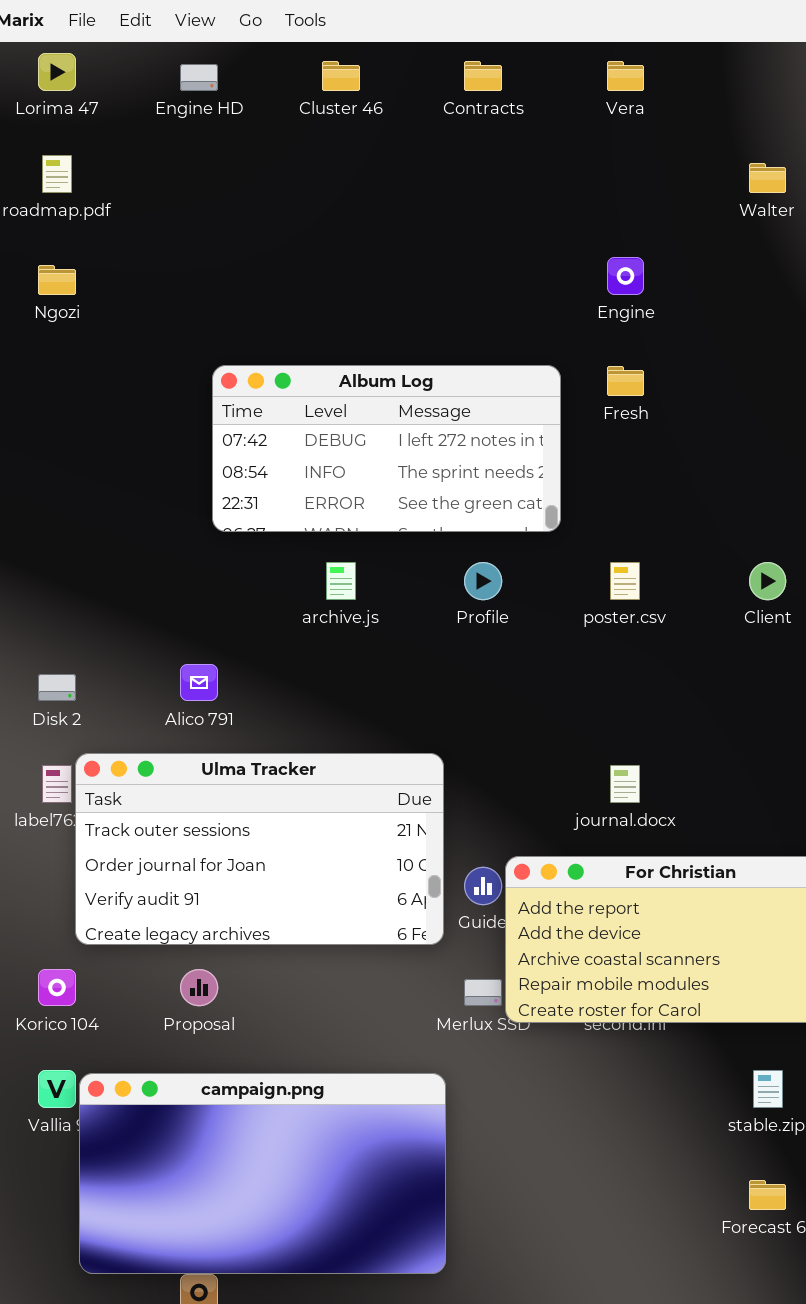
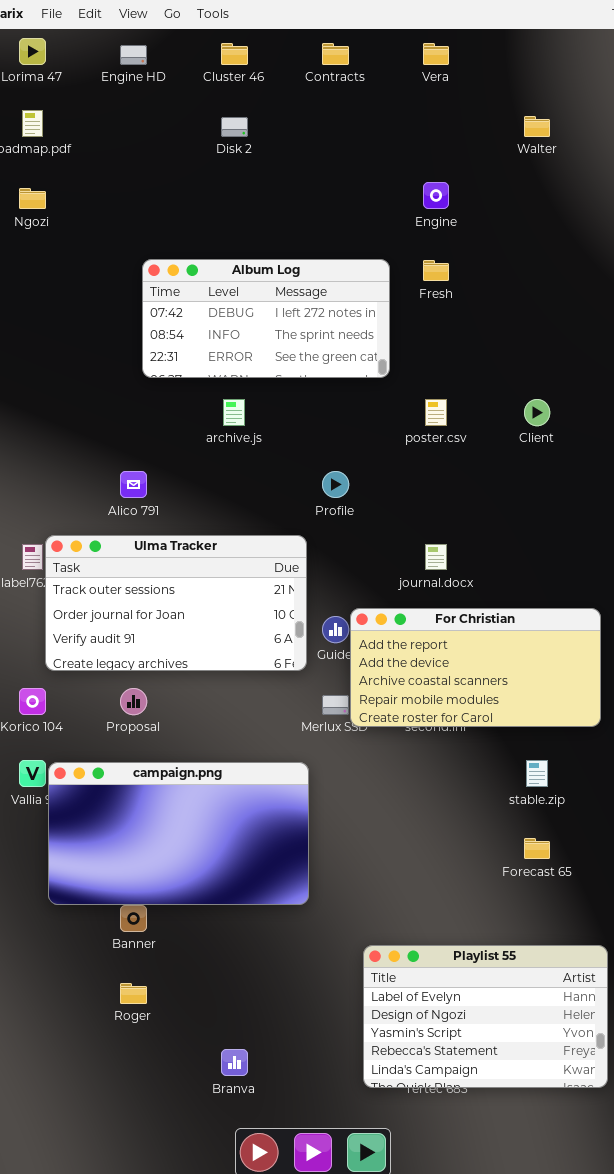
Profile: [464,562,502,600] -> [322,471,349,498], moved
Disk 2: [38,674,76,701] -> [221,117,248,137], moved

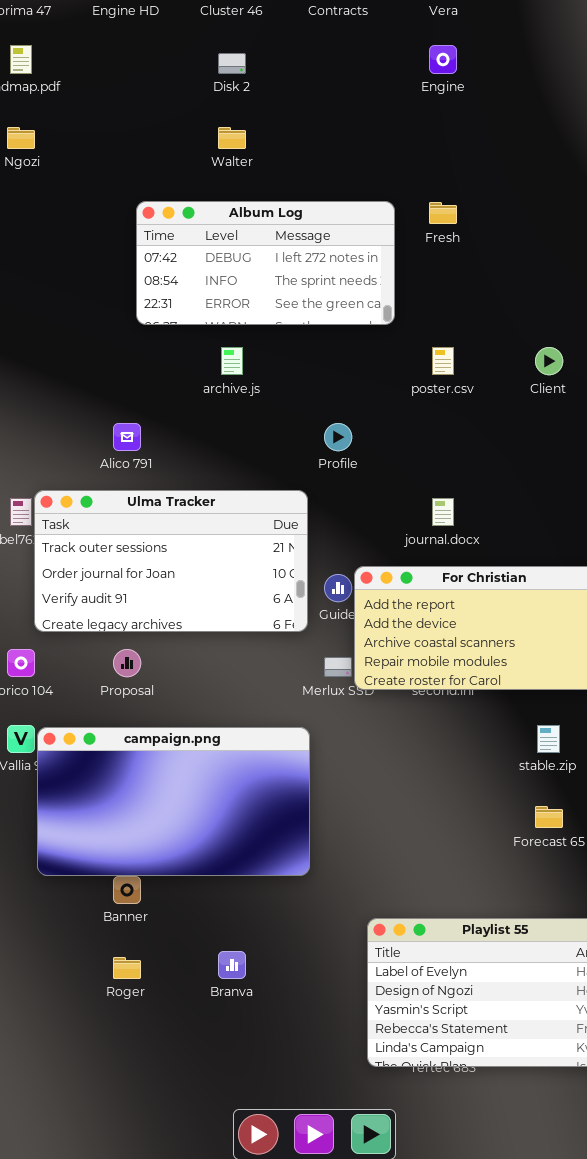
Walter: [524,116,550,137] -> [218,127,246,149], moved
Engine: [423,182,449,209] -> [429,45,457,74], moved
Branva: [221,1049,248,1076] -> [218,951,246,979], moved

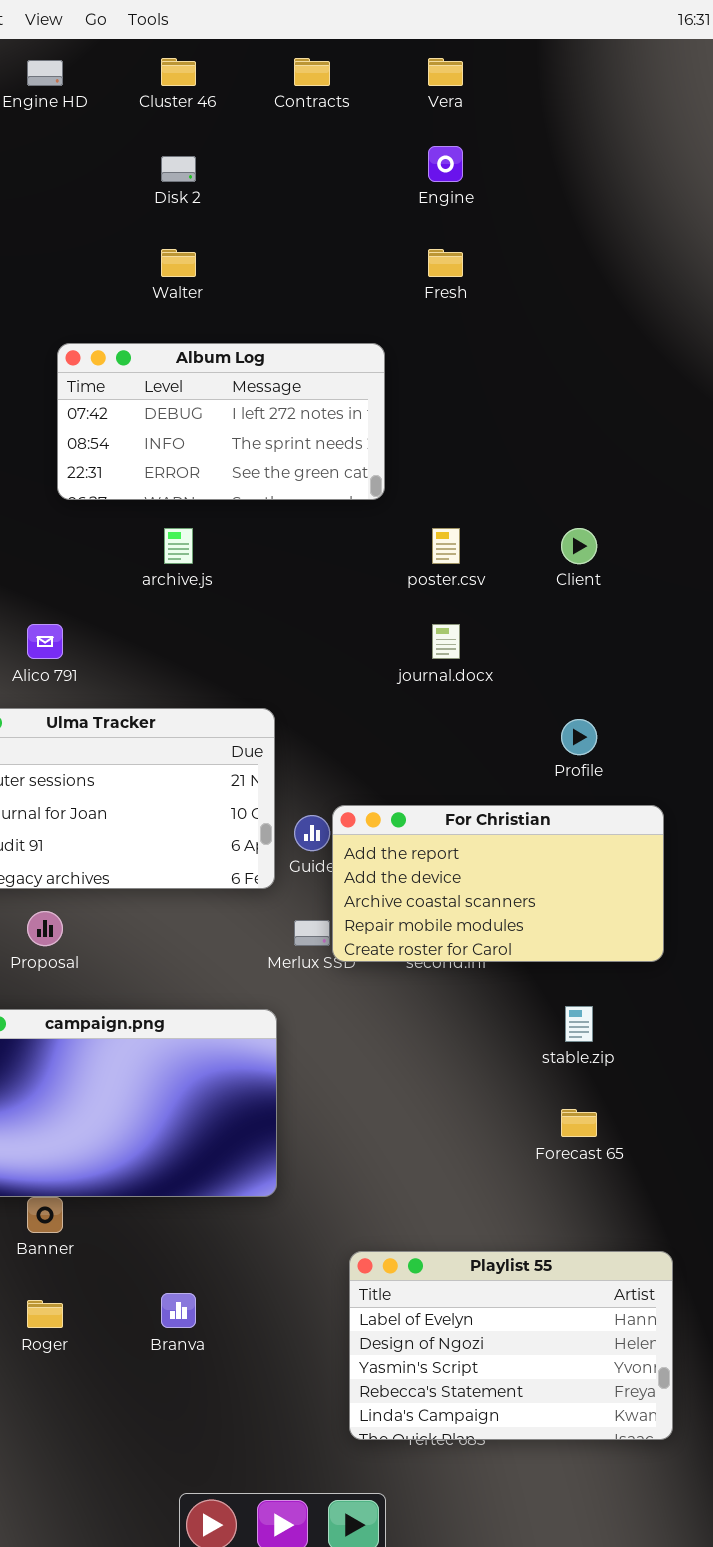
Fresh: [429,202,457,224] -> [428,249,463,277], moved
Profile: [324,423,352,451] -> [561,719,597,755], moved
journal.docx: [432,498,454,526] -> [432,624,460,659], moved

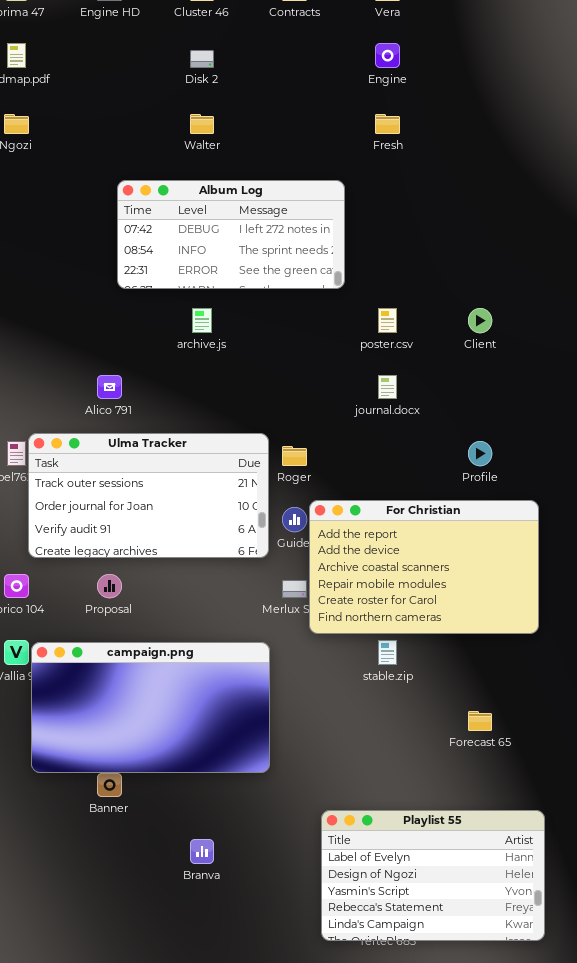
For Christian: [332,805,664,962] -> [309,500,539,634], resized
stable.zip: [565,1006,593,1042] -> [378,640,397,665], moved
Roger: [27,1300,63,1328] -> [282,446,307,466], moved

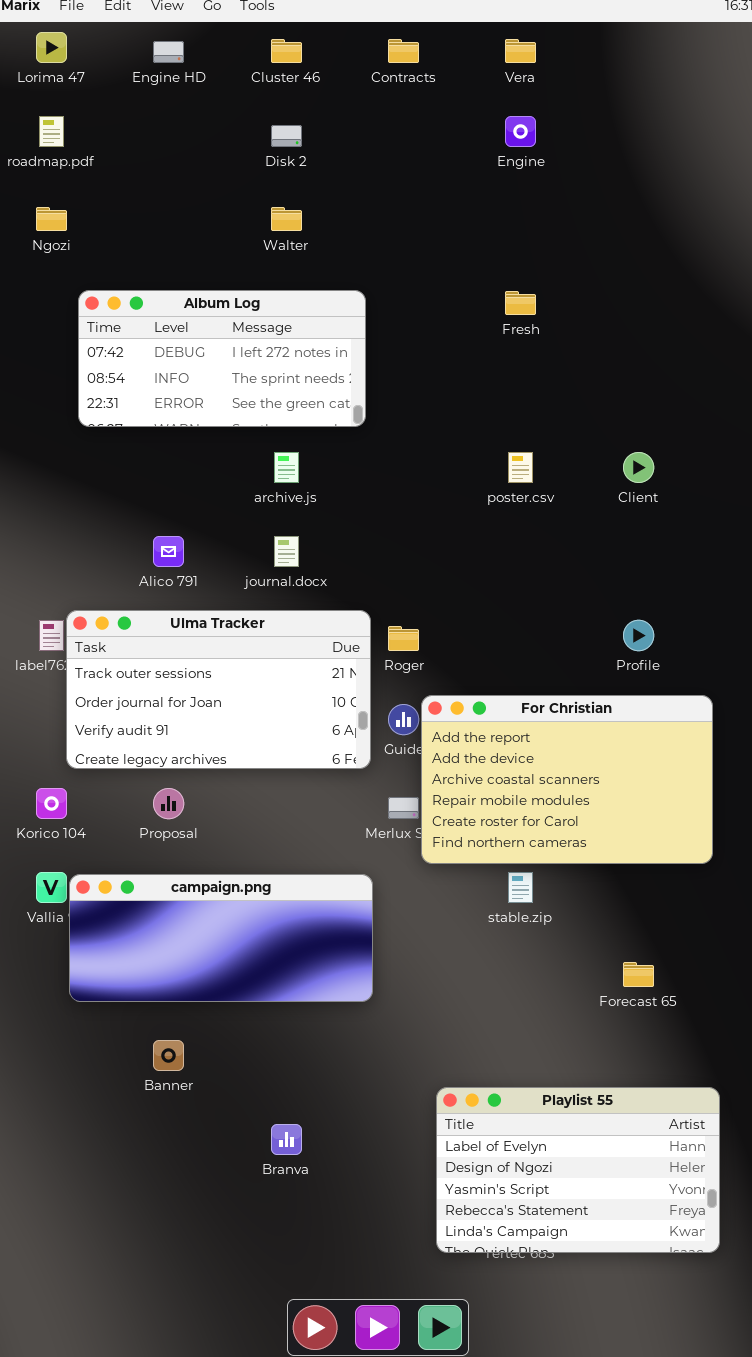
Fresh: [375,114,400,134] -> [505,291,536,315], moved
Album Log: [117,180,345,289] -> [78,290,366,427], moved
journal.docx: [378,375,397,399] -> [274,536,299,567], moved
campaign.png: [31,642,270,773] -> [69,874,373,1002], resized

